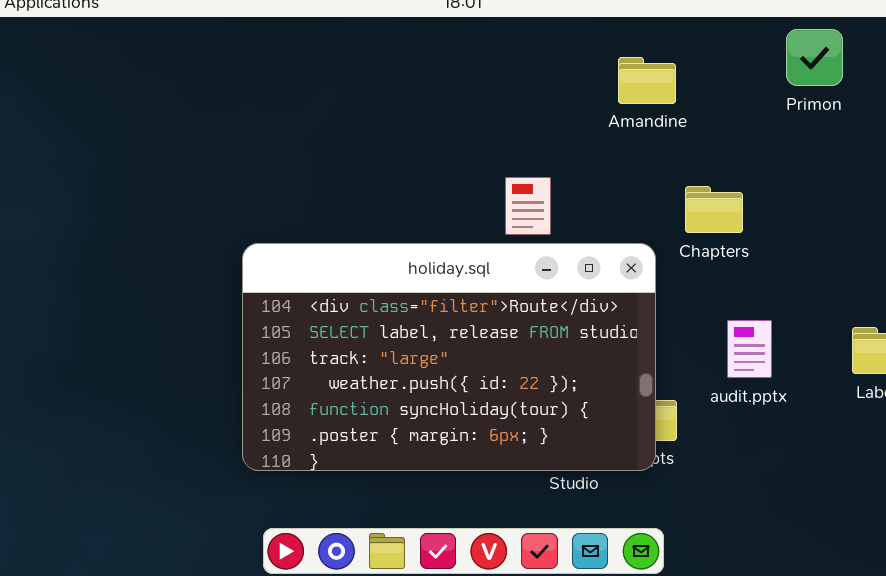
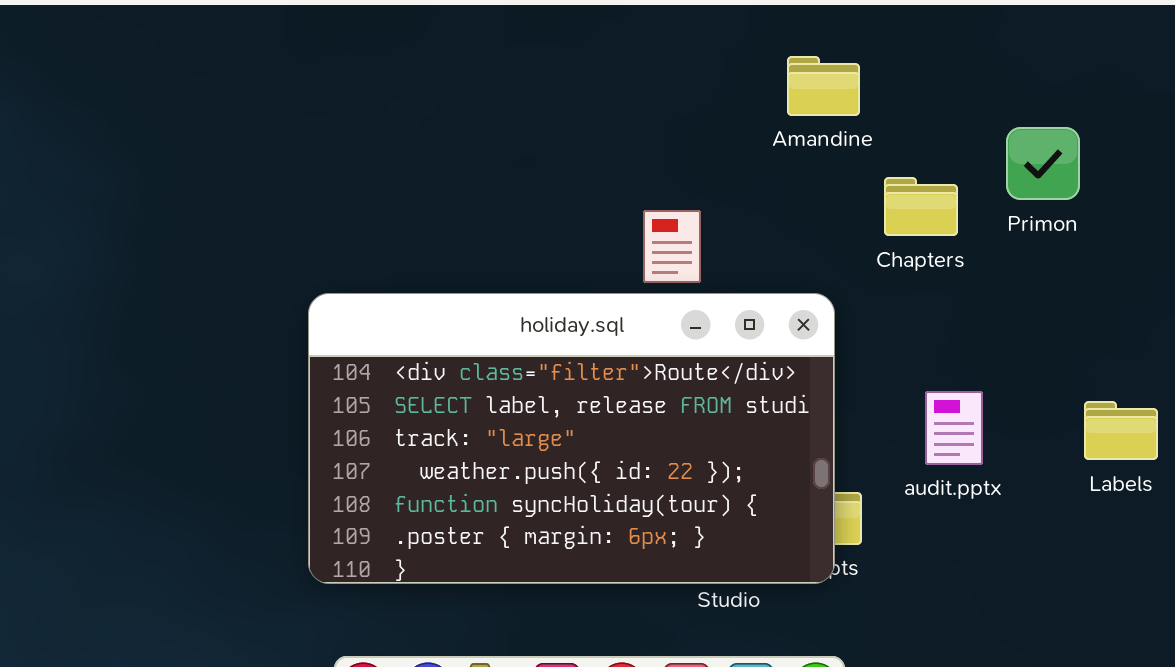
Primon: [786,29,843,86] -> [1006,127,1080,200], moved
Chapters: [685,186,743,233] -> [884,177,958,236], moved

